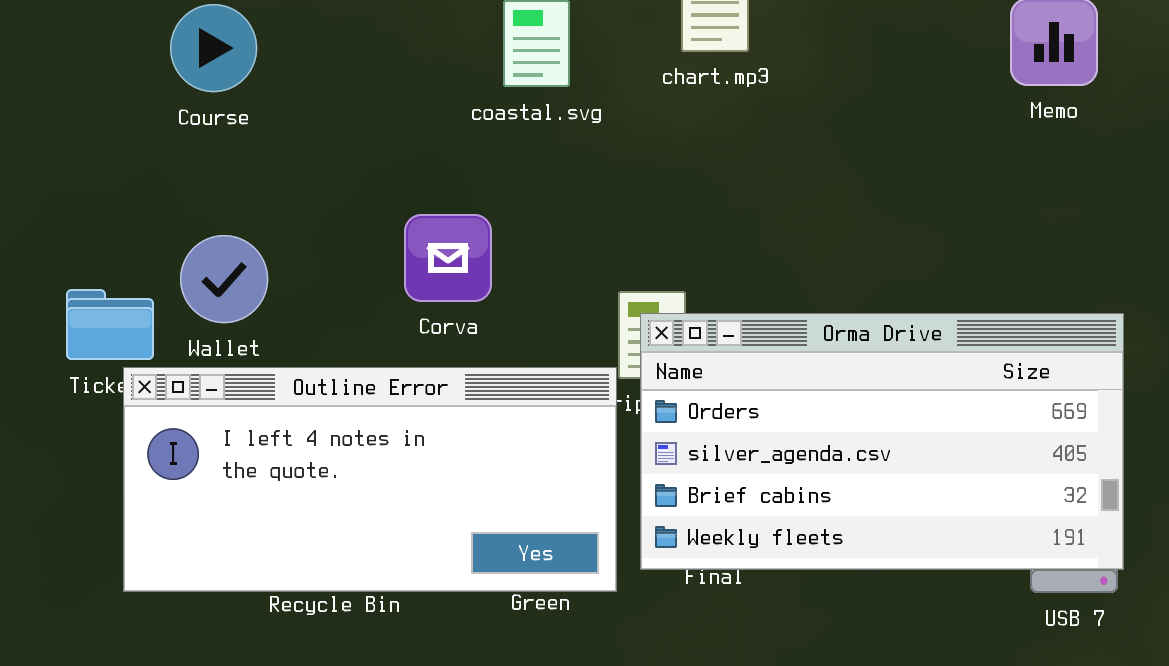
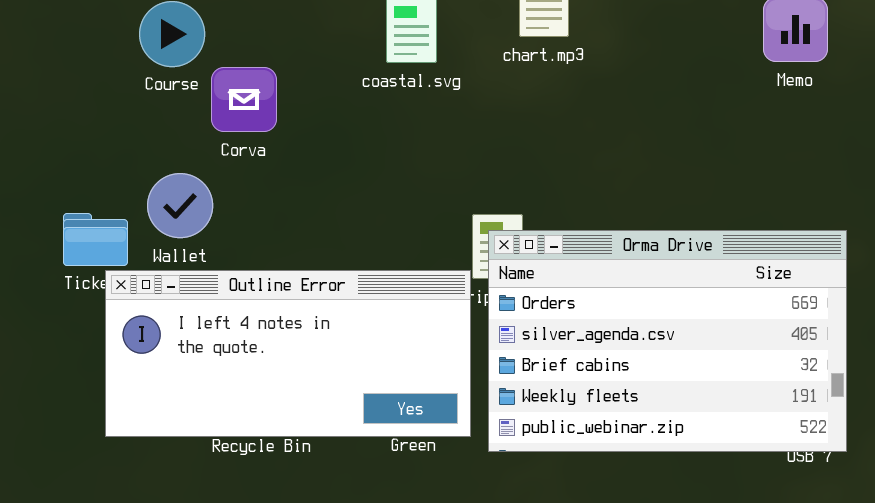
Corva: [404,214,492,302] -> [211,67,277,132], moved
Orma Drive: [640,313,1124,570] -> [488,230,847,452], resized

